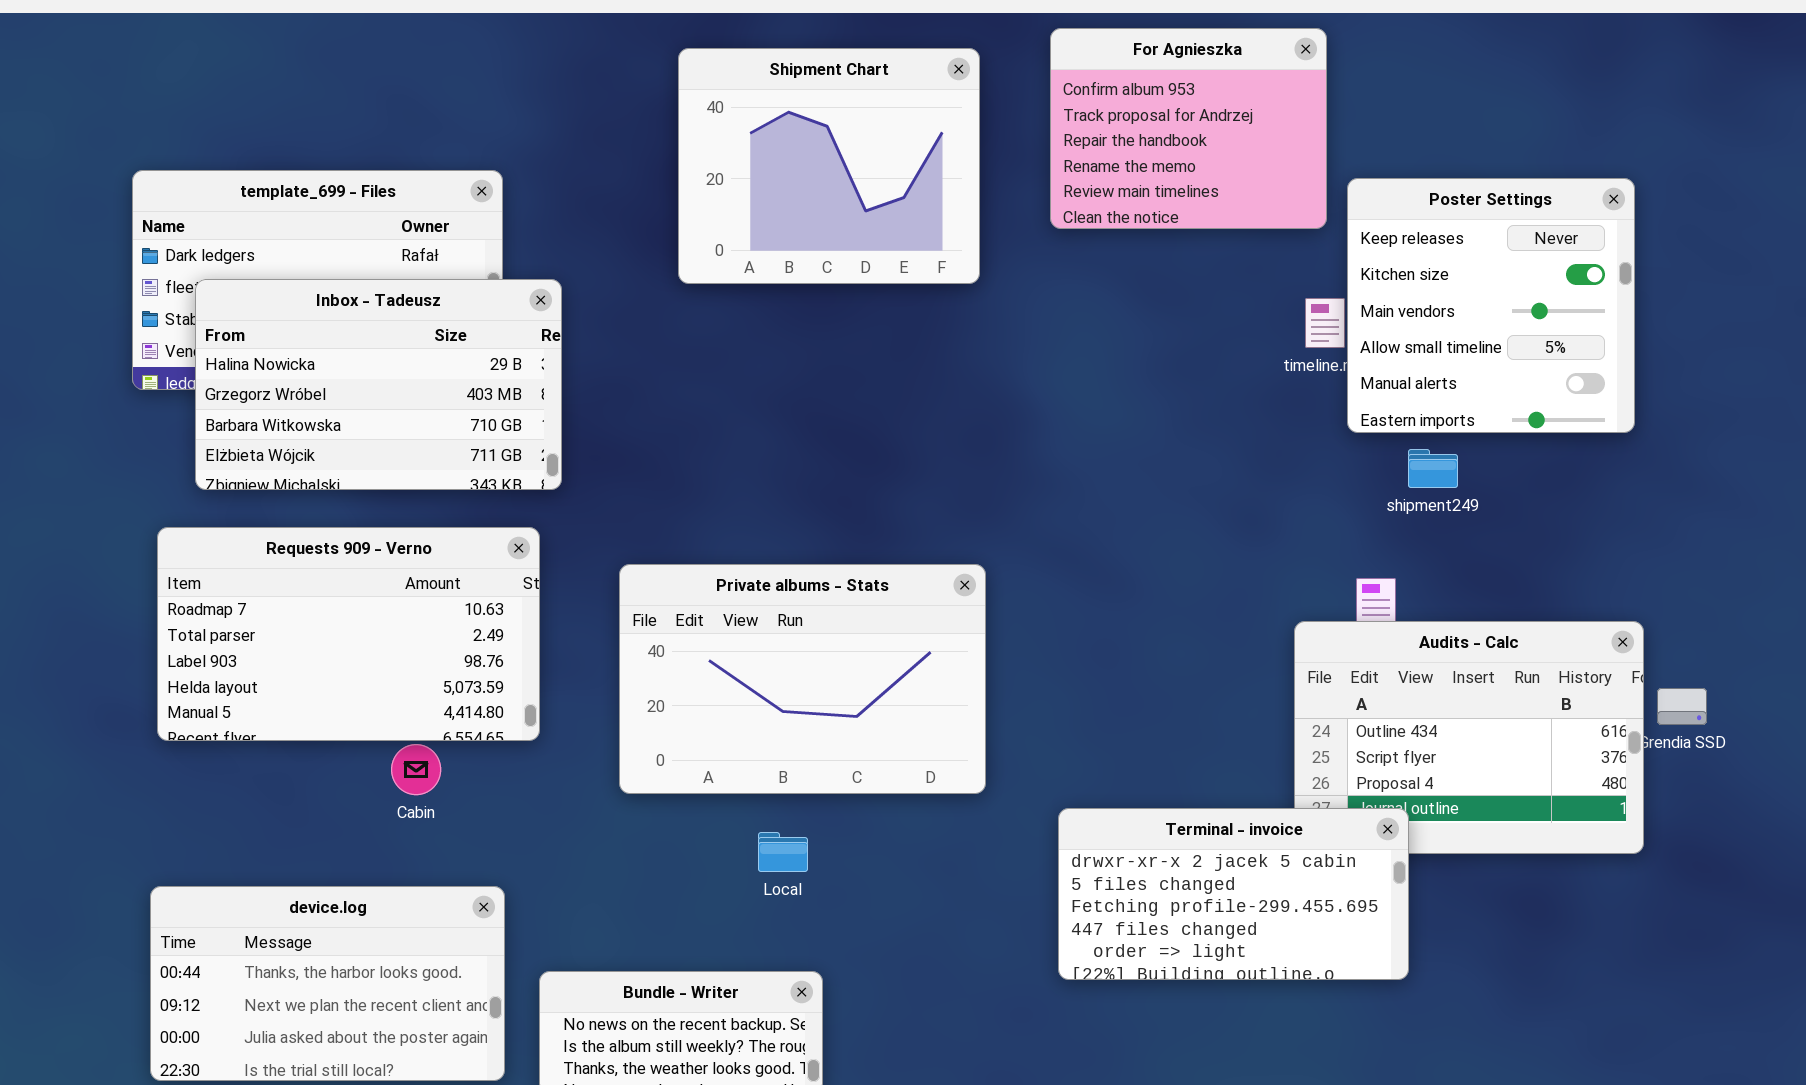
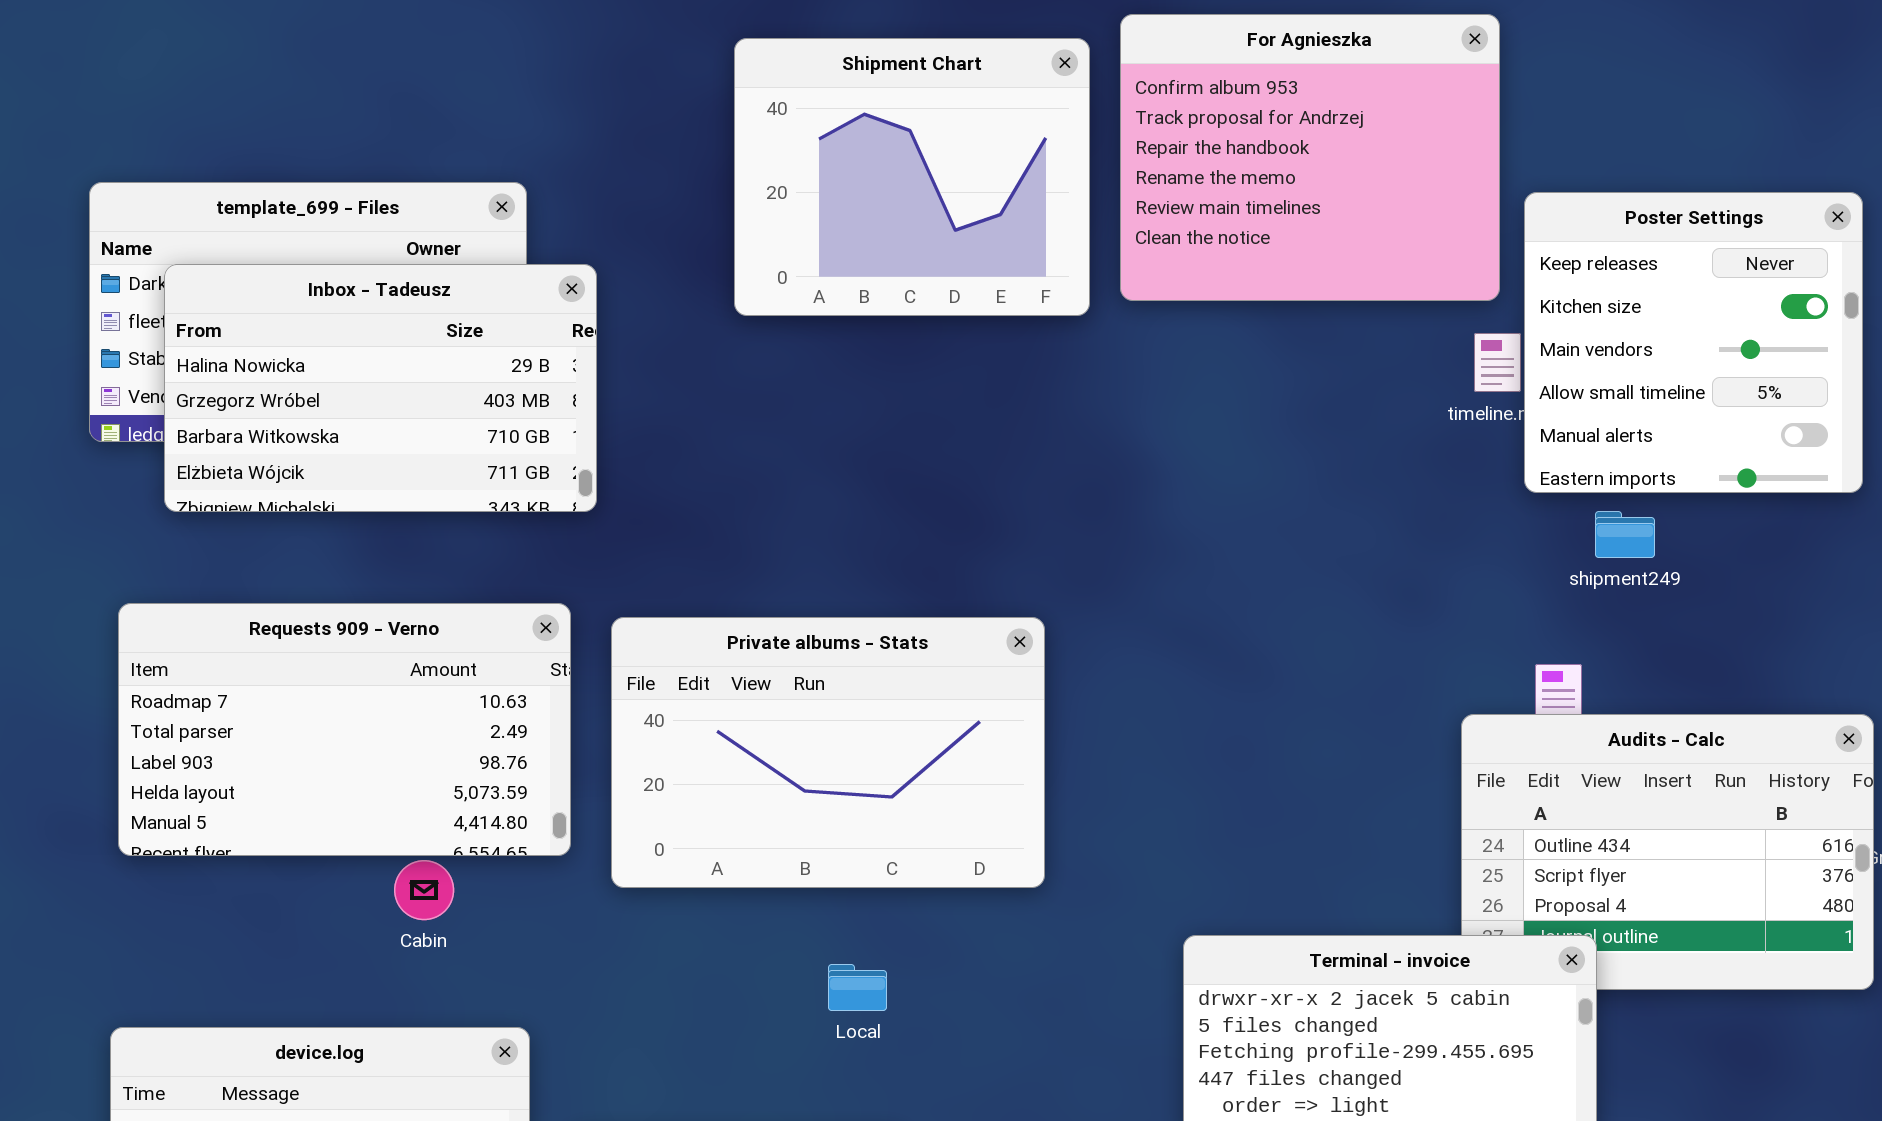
For Agnieszka: [1050,28,1327,229] -> [1120,14,1500,301], resized
Inbox - Tadeusz: [195,279,562,490] -> [164,264,597,512], moved
Private albums - Stats: [619,564,986,794] -> [611,617,1045,888], moved

